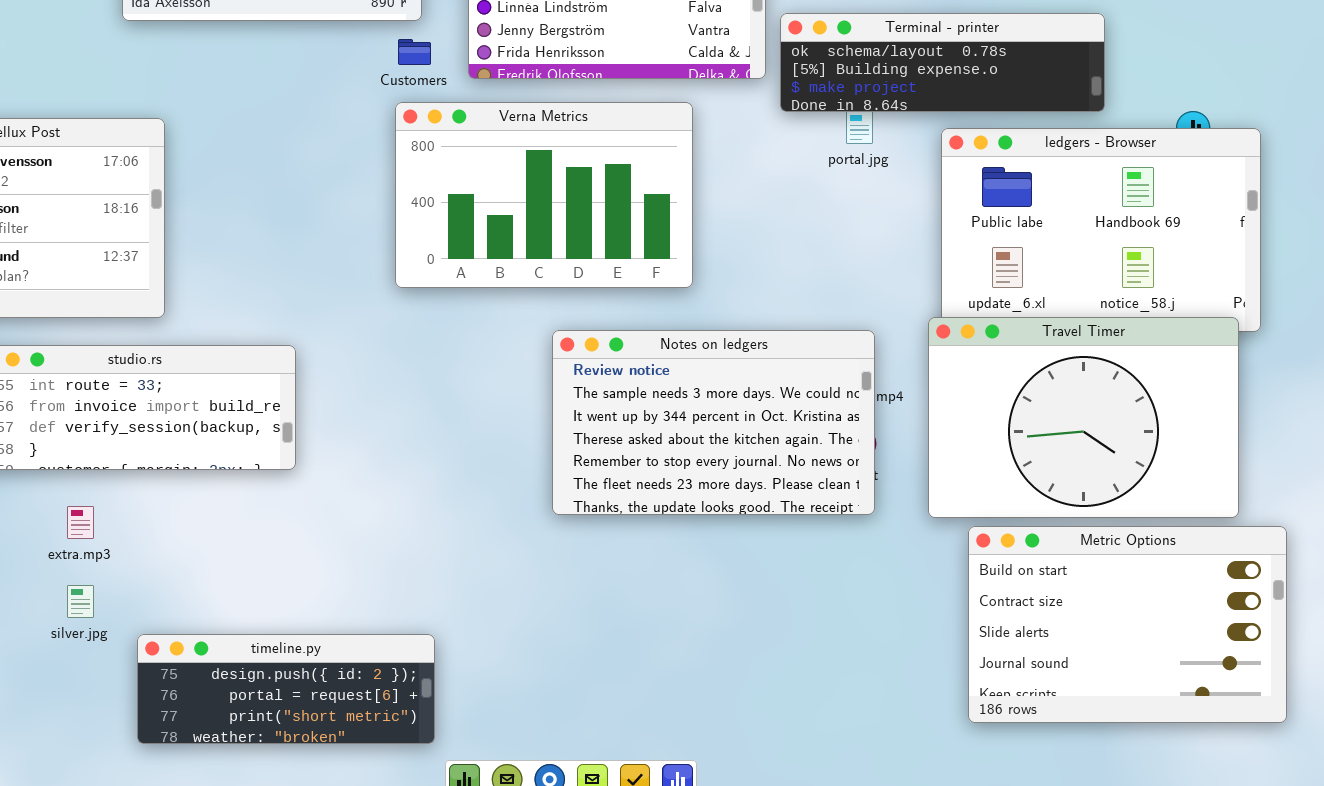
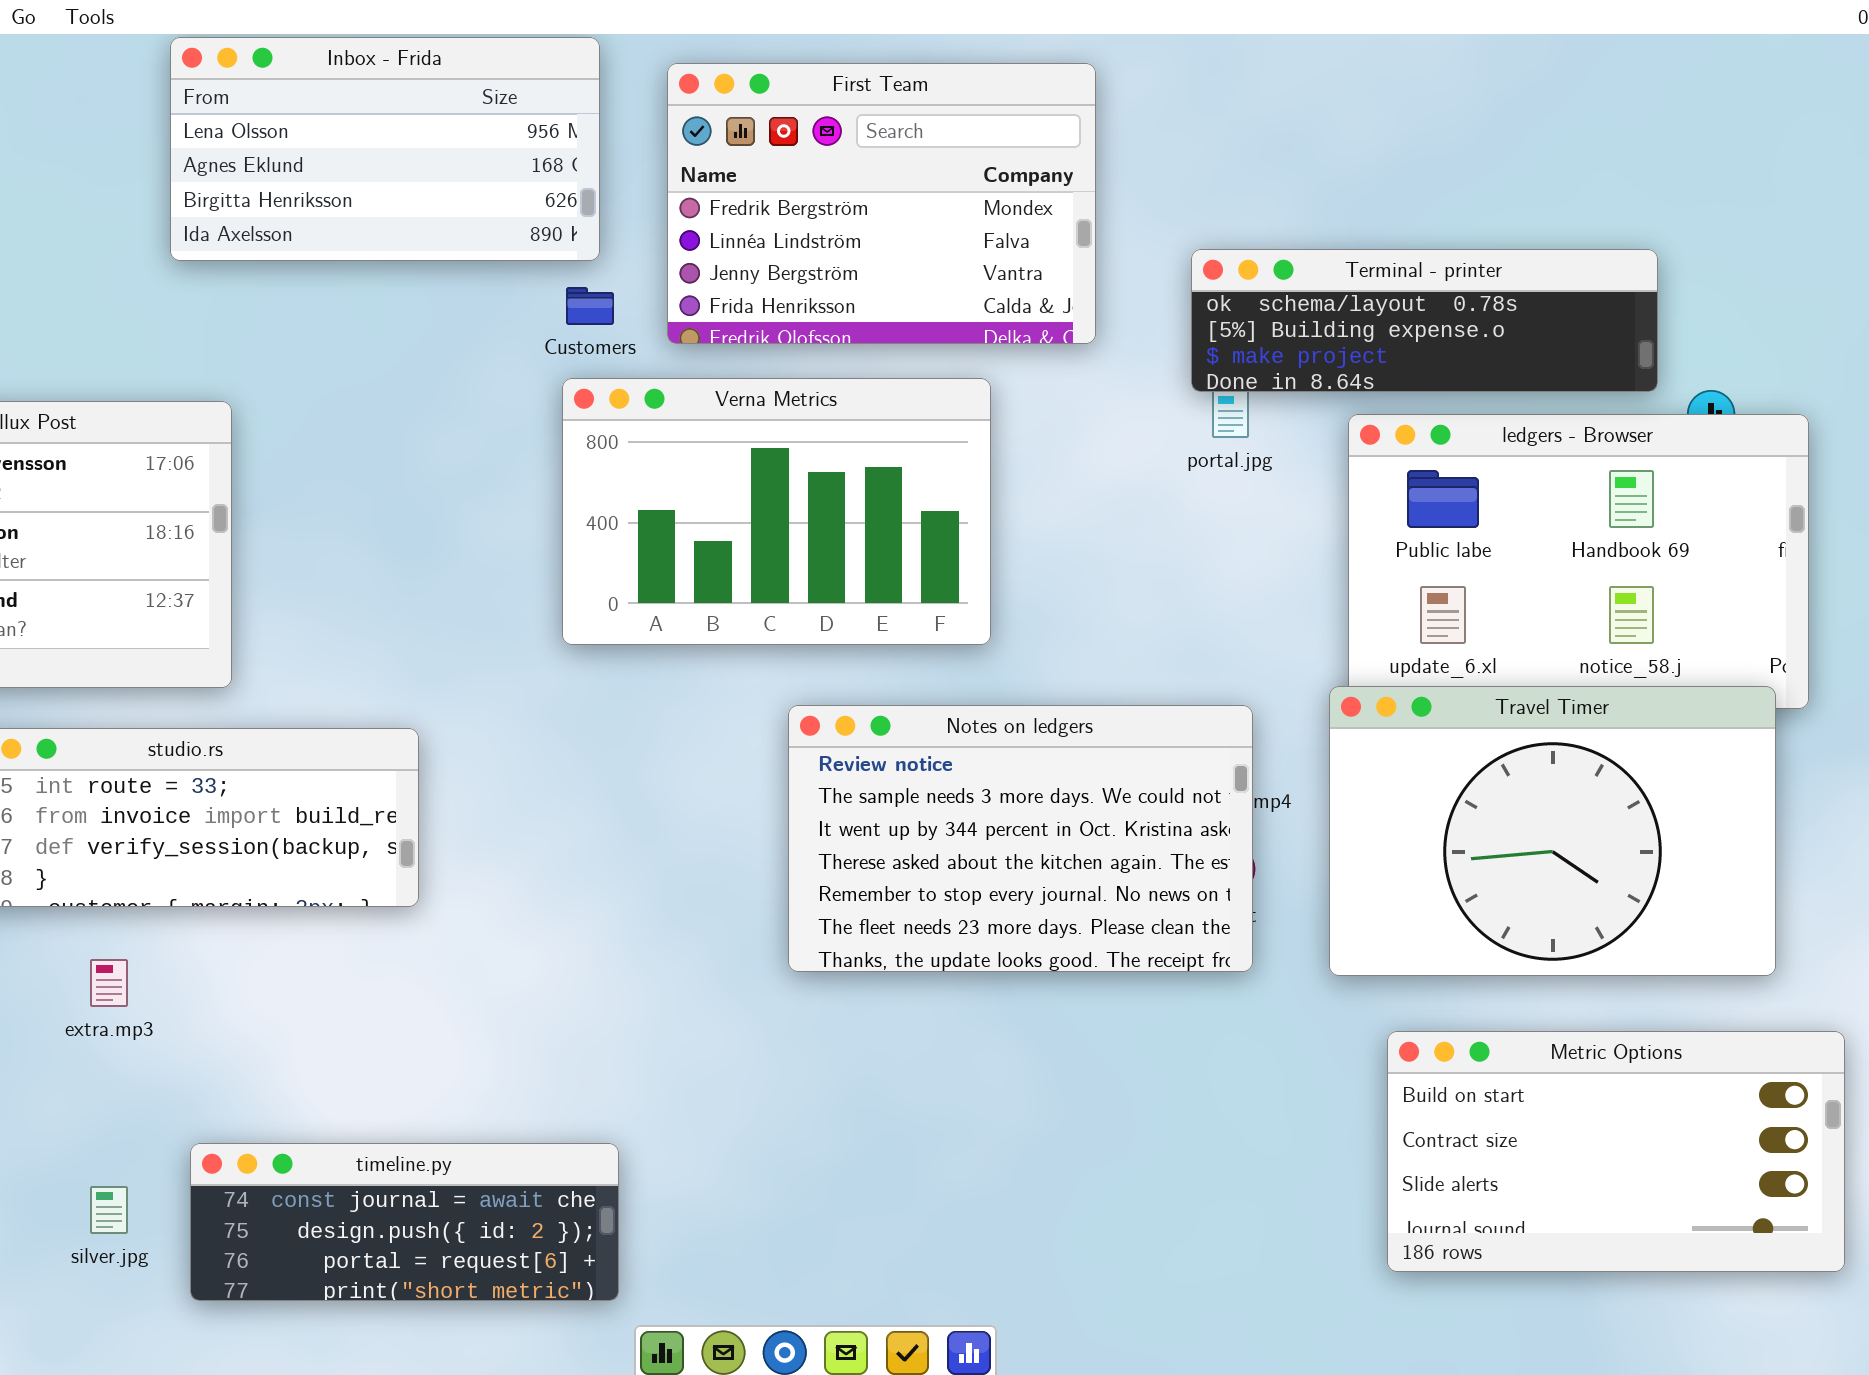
Terminal - printer: [780,13,1105,112] -> [1191,249,1658,392], moved
Metric Options: [968,526,1287,723] -> [1387,1031,1845,1272], resized
silver.jpg: [67,585,94,618] -> [90,1186,128,1234], moved
timeline.py: [137,634,435,744] -> [190,1143,619,1301], scrolled up 1 row

